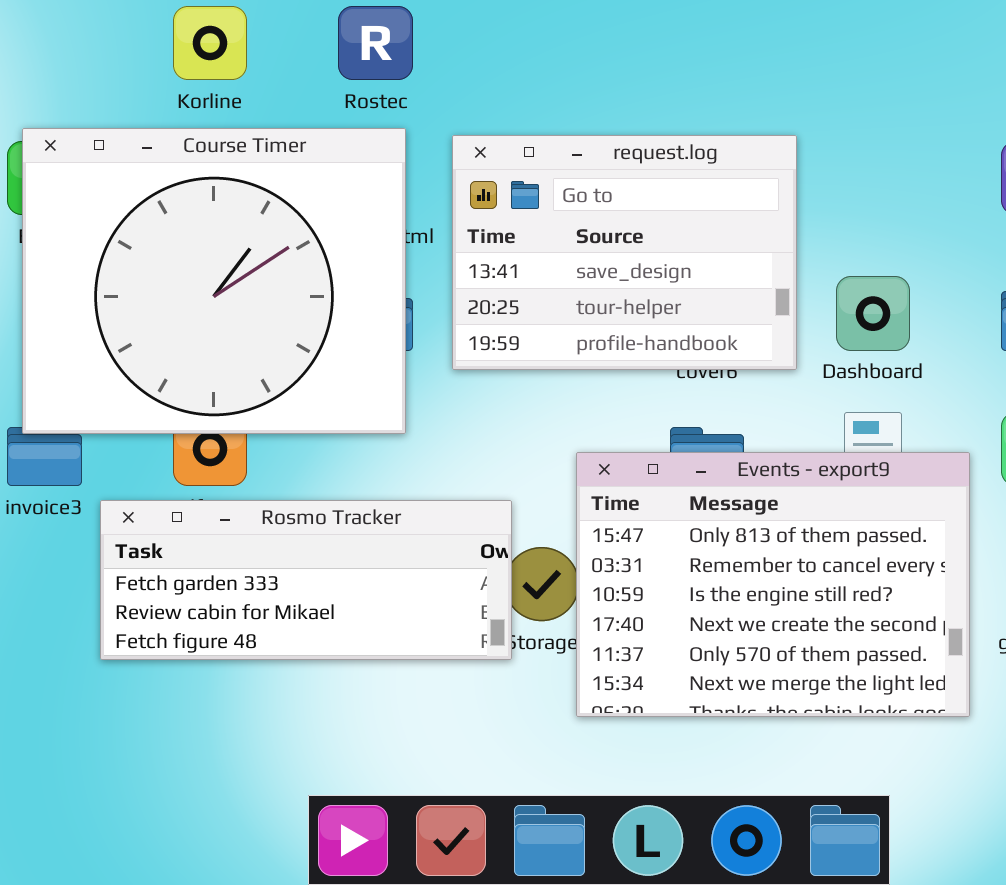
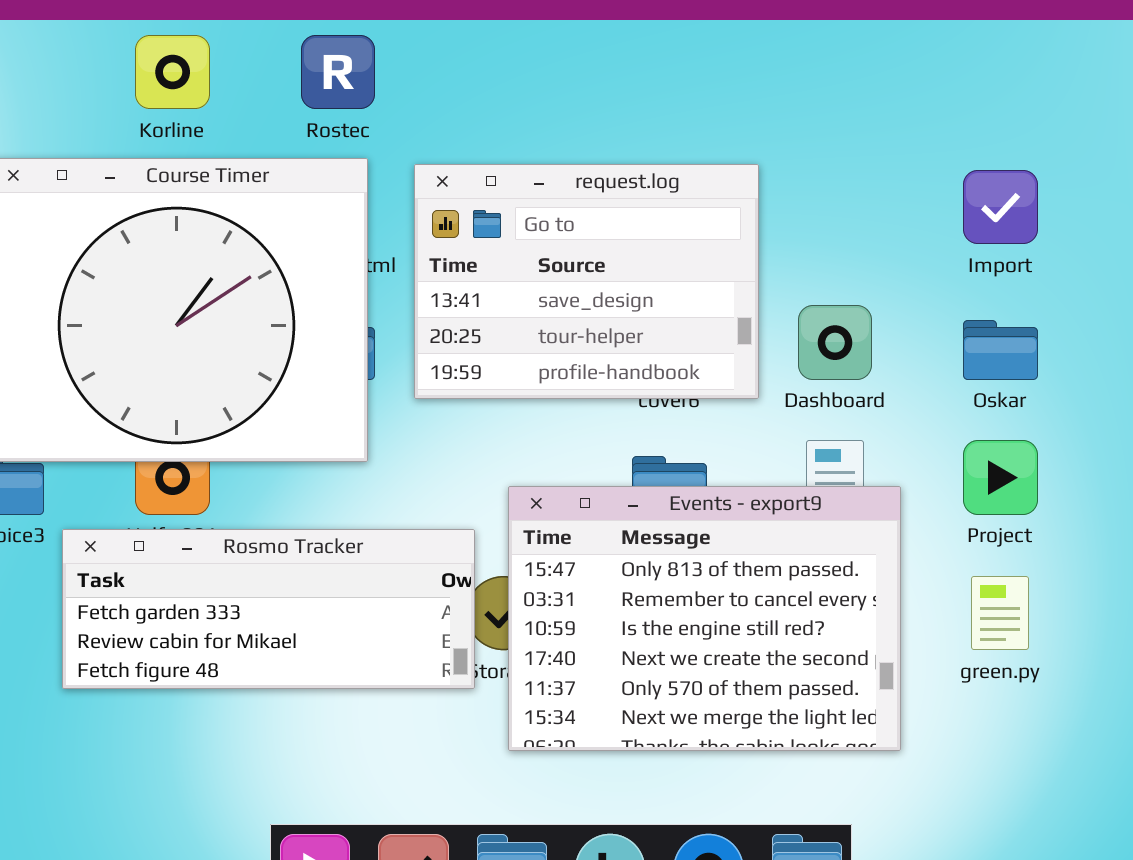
Events - export9: [576,452,970,717] -> [508,486,901,751], moved

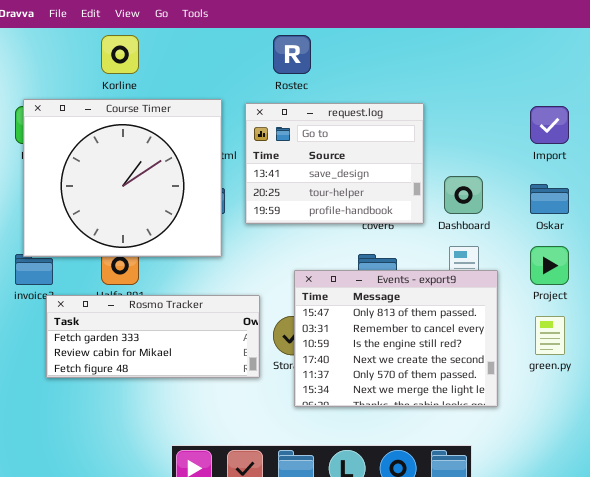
Rostec: [301,35,375,109] -> [273,35,311,74], moved
Rosmo Tracker: [62,529,475,689] -> [46,295,260,378], moved

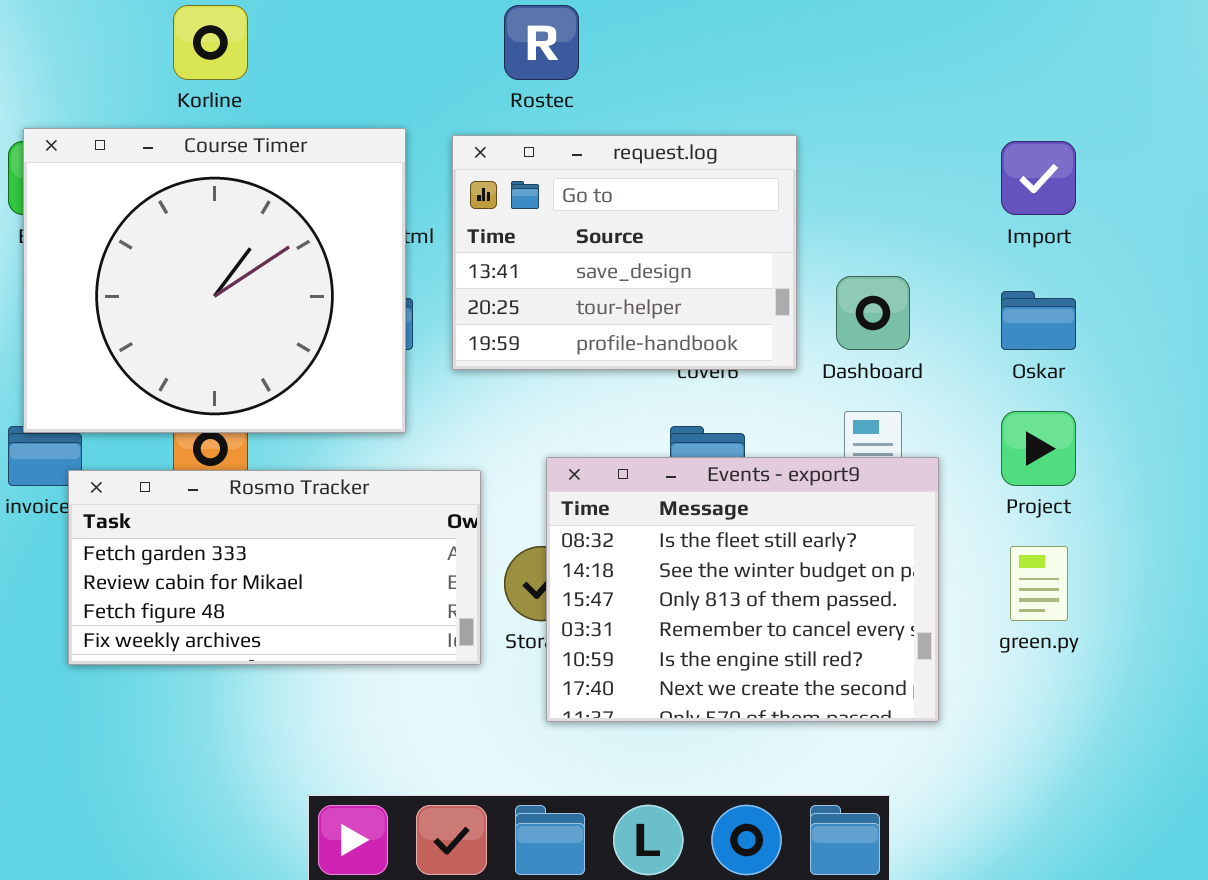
Events - export9: [294,270,498,407] -> [546,457,939,722], scrolled up 2 rows
Rosmo Tracker: [46,295,260,378] -> [68,470,481,665], resized

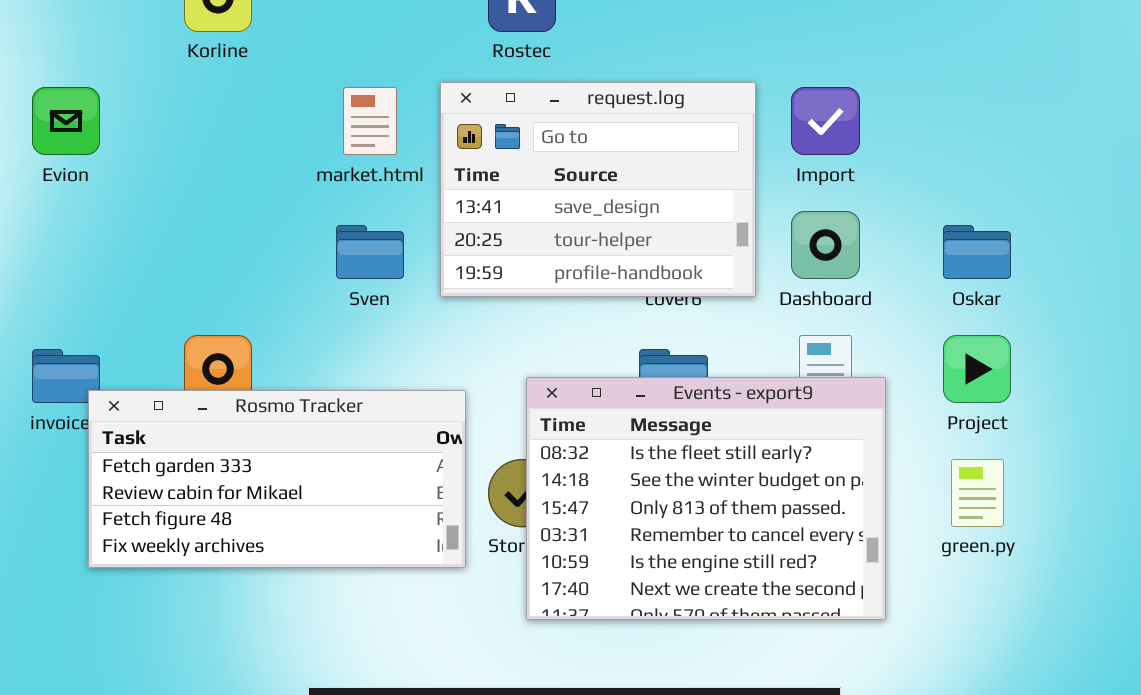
Course Timer: [23,128,406,433] -> none, closed
Import: [1001,141,1076,215] -> [791,87,860,155], moved

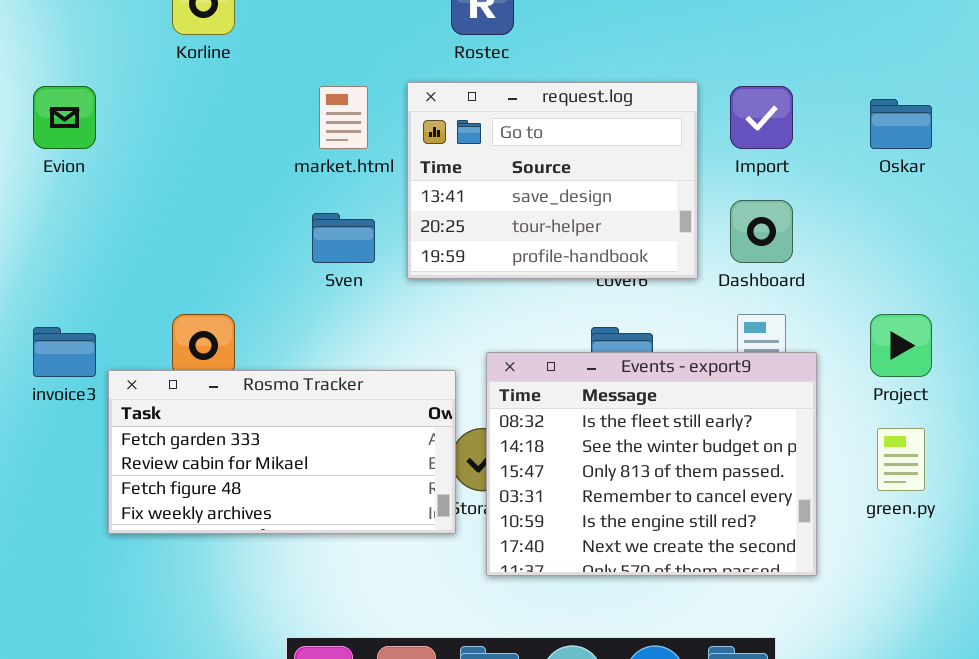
Oskar: [943,225,1011,279] -> [870,99,932,149], moved
Rosmo Tracker: [88,390,466,568] -> [108,370,456,534], moved

